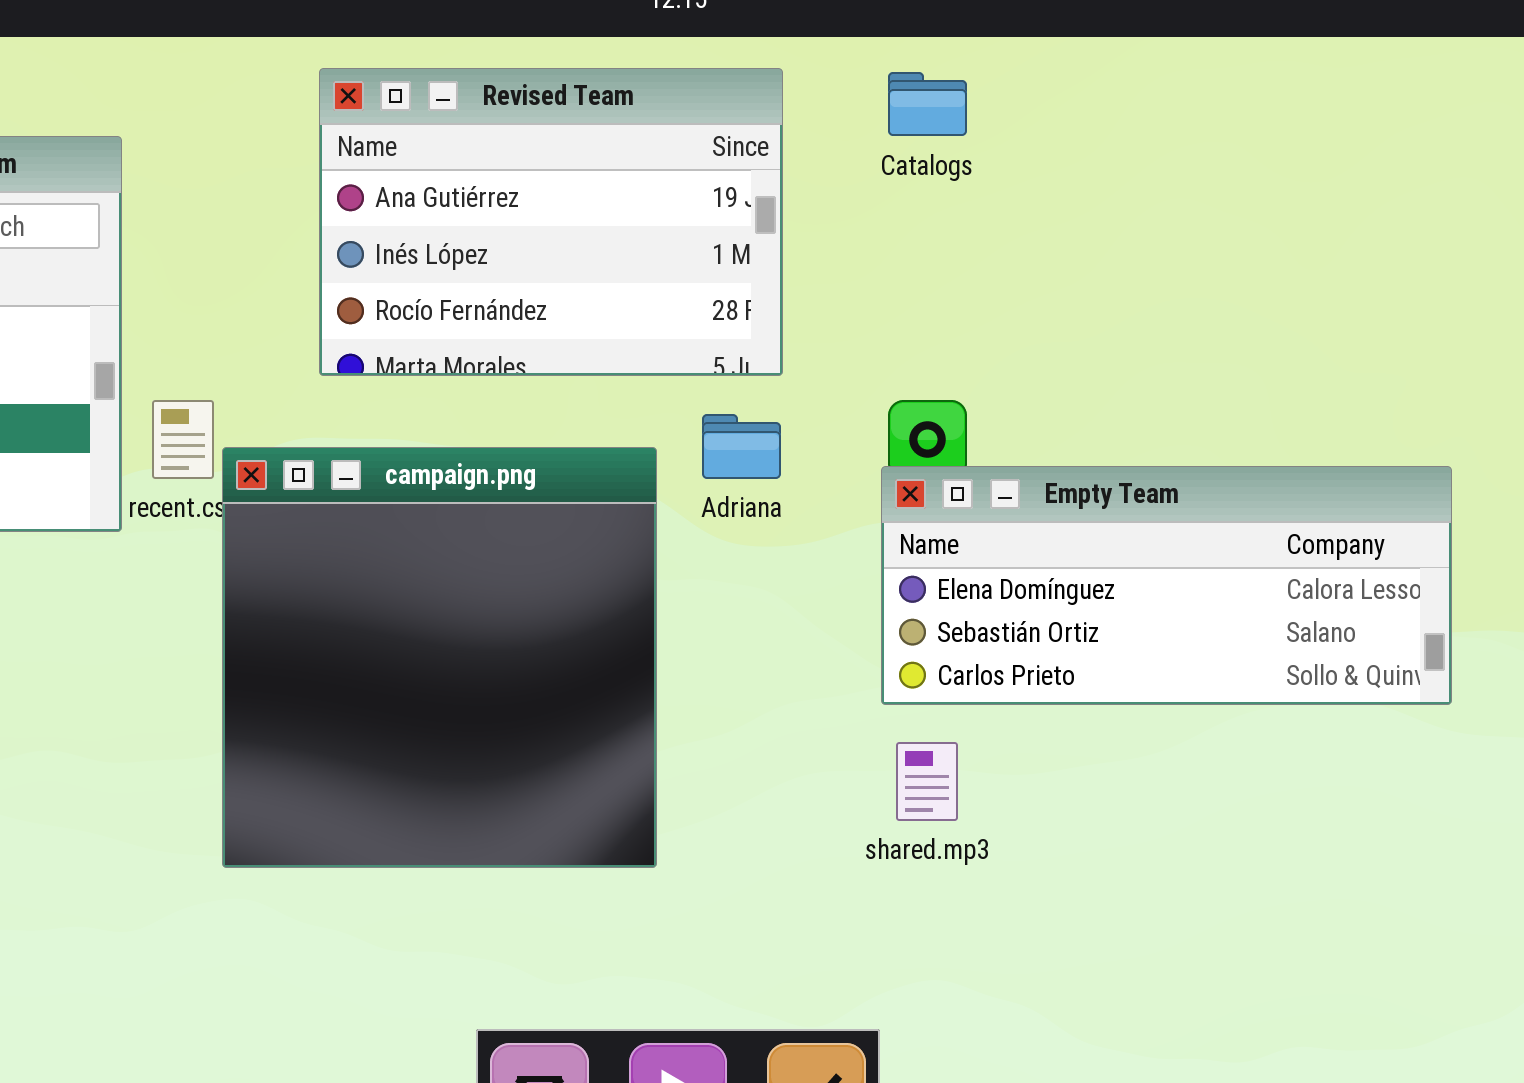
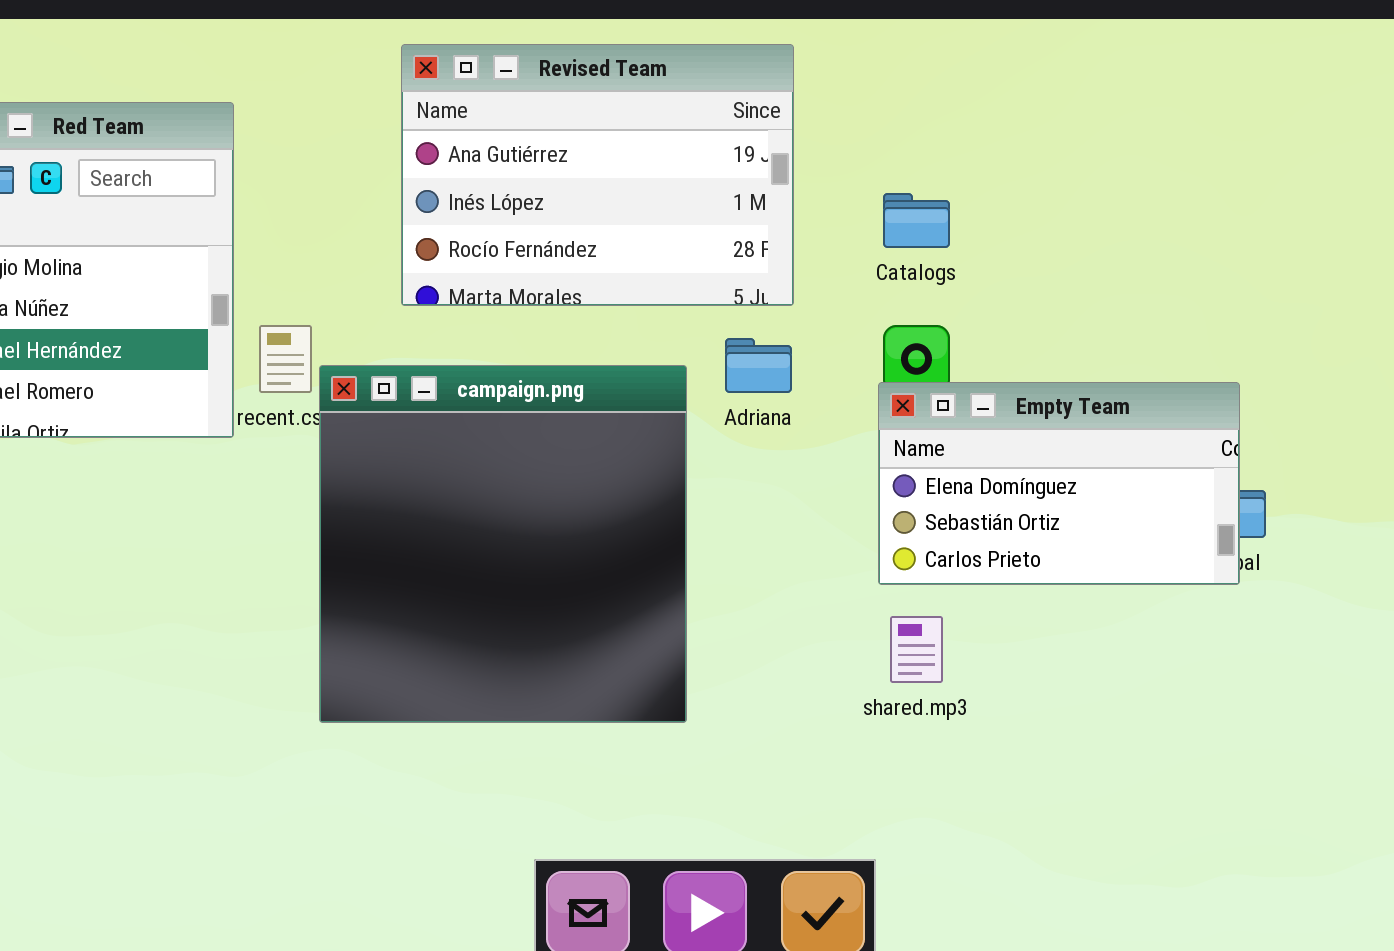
Catalogs: [888,72,967,136] -> [883,193,950,248], moved
Empty Team: [881,466,1452,705] -> [878,382,1240,585], resized

